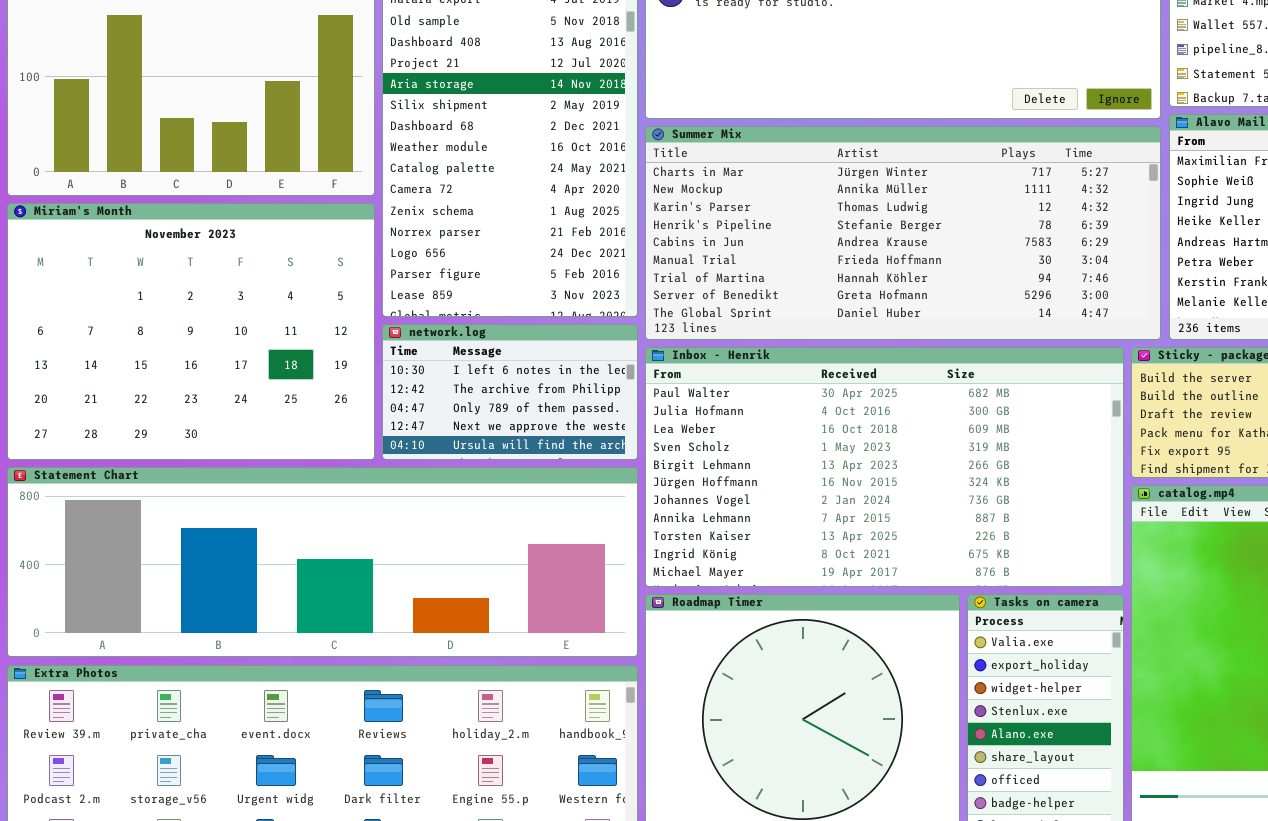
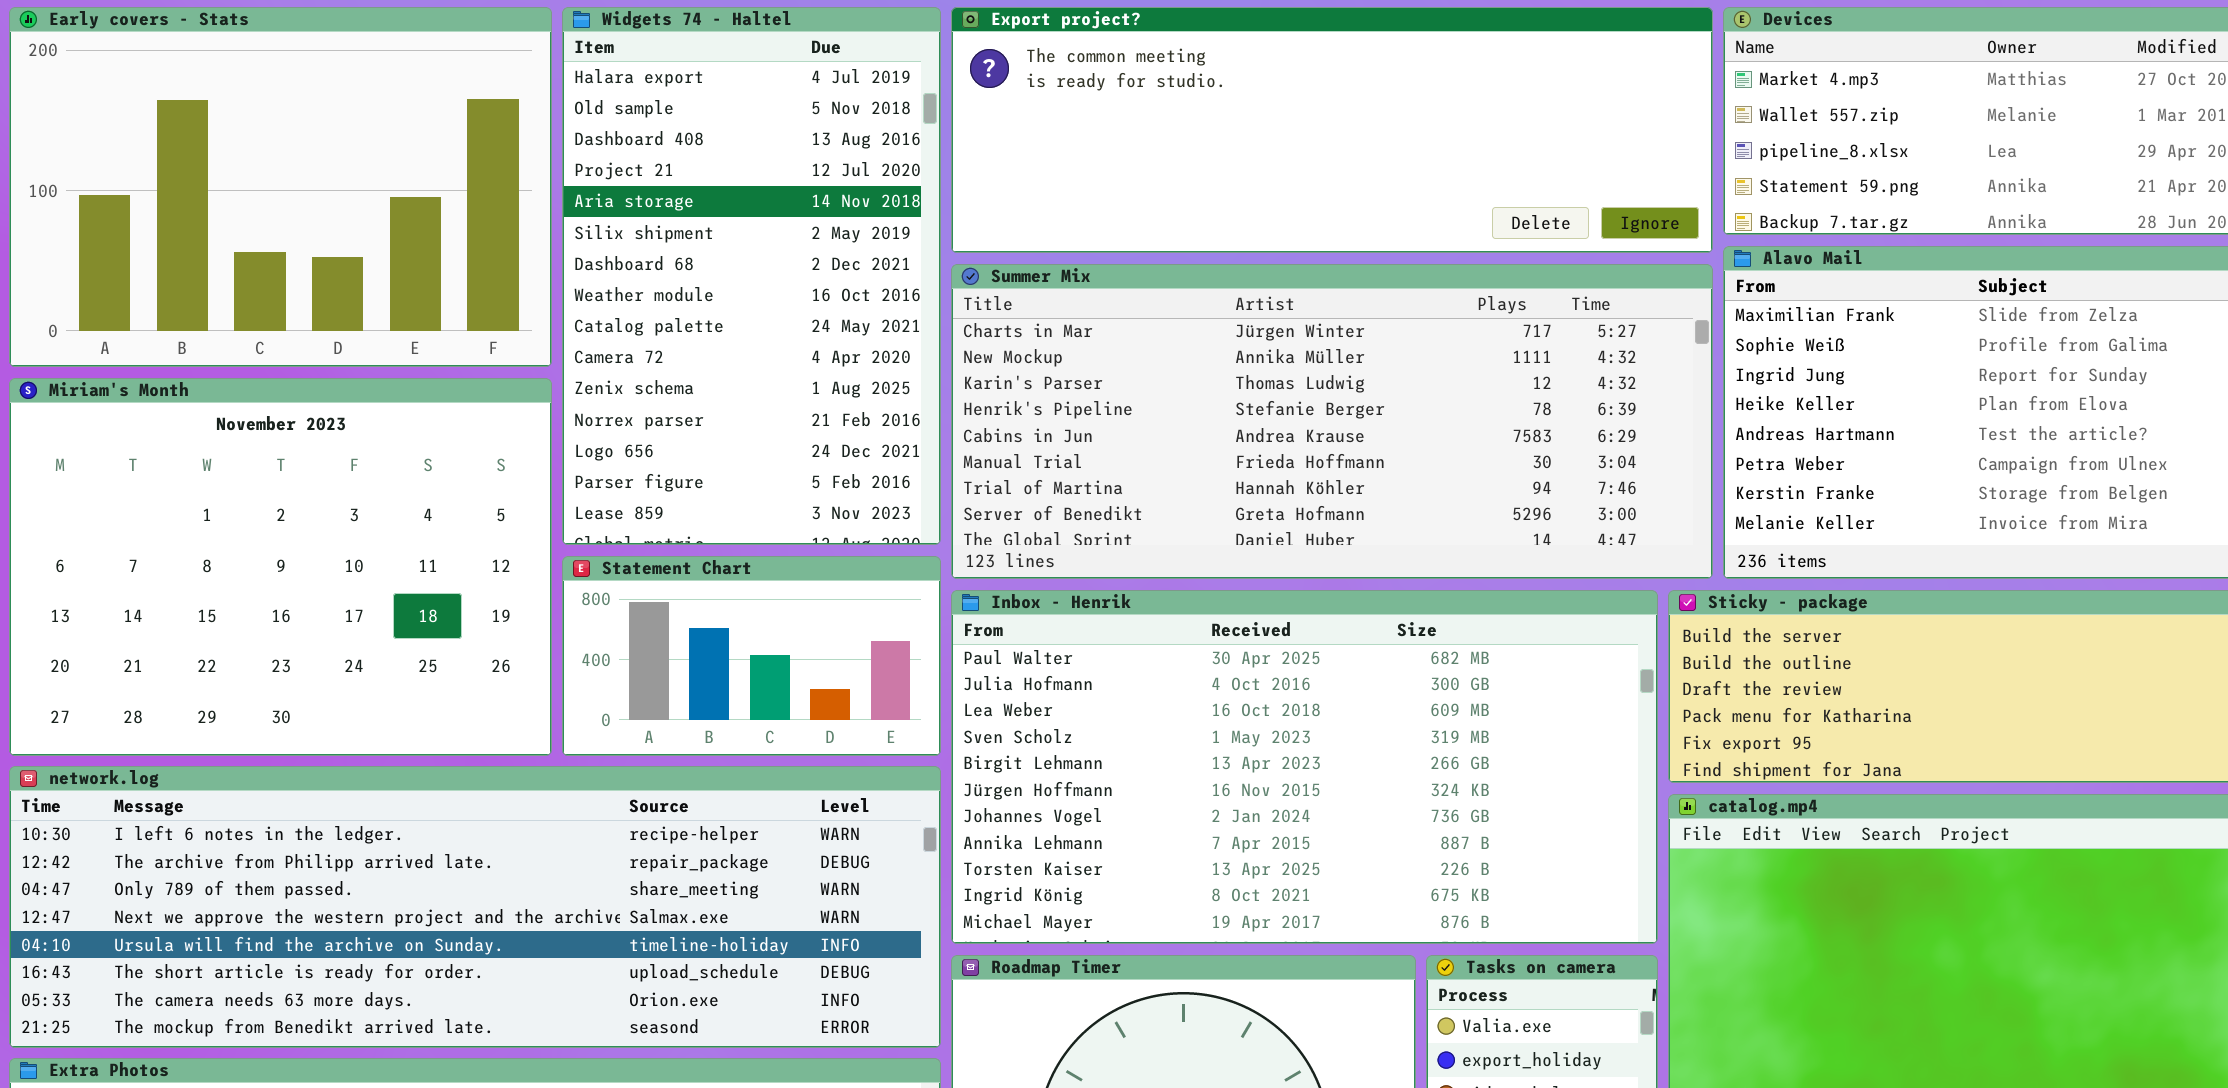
network.log: [382,324,638,460] -> [9,766,941,1048], moved, resized
Statement Chart: [7,467,638,657] -> [562,556,941,756], moved, resized

